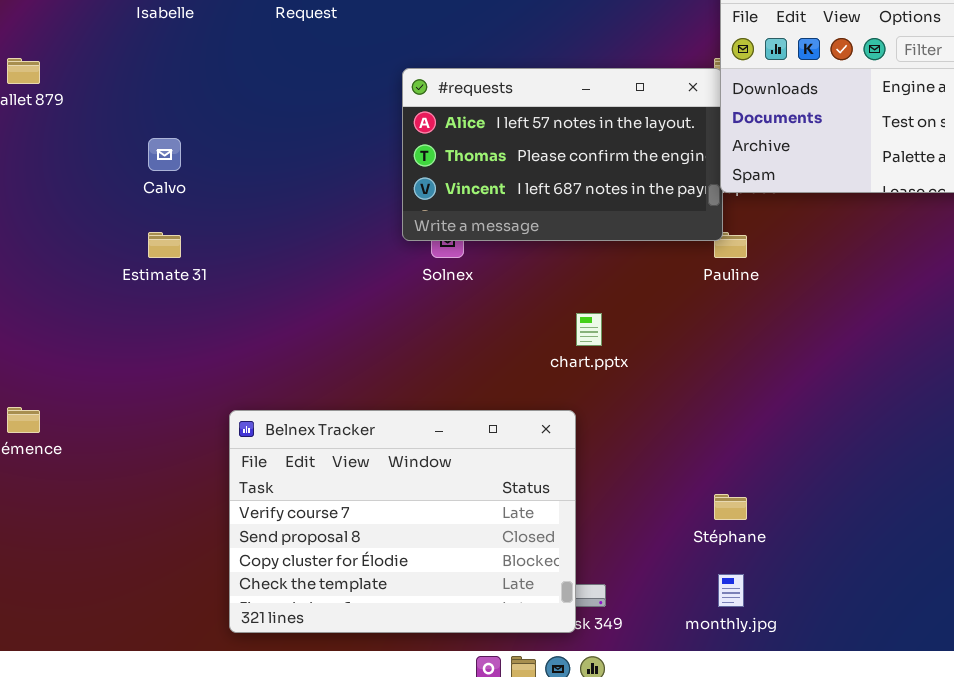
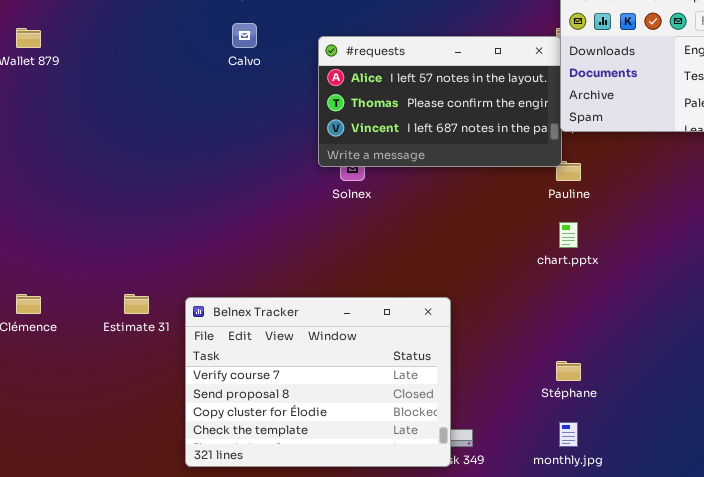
Calvo: [148,138,181,171] -> [232,23,257,48], moved
Estimate 31: [148,232,181,258] -> [124,294,149,314], moved
chart.pptx: [576,313,602,346] -> [559,222,578,248], moved

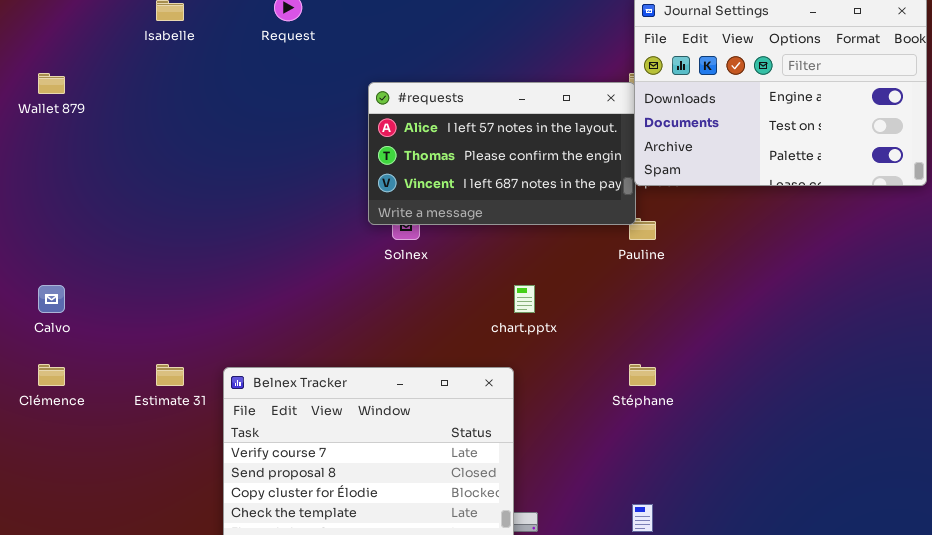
Calvo: [232,23,257,48] -> [38,285,65,313], moved
chart.pptx: [559,222,578,248] -> [514,285,535,313], moved
Stéphane: [556,361,581,381] -> [629,364,656,386], moved

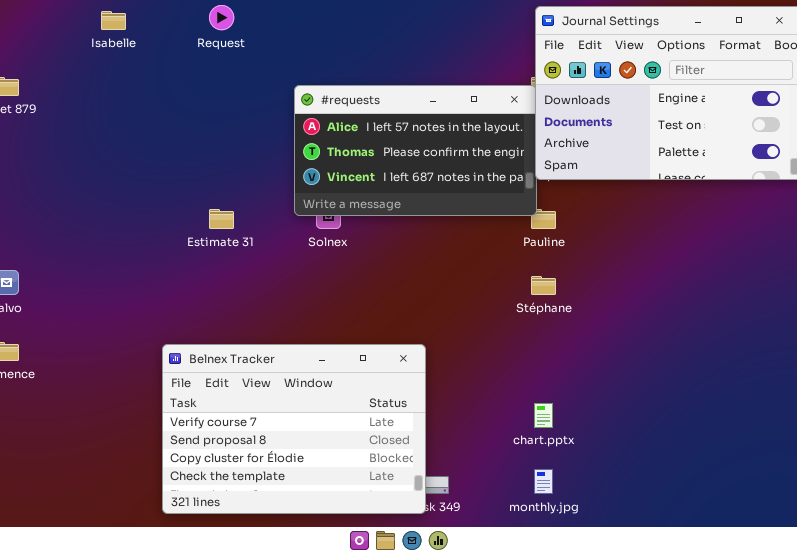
chart.pptx: [514,285,535,313] -> [534,403,553,428], moved
Estimate 31: [156,364,184,386] -> [209,209,234,229], moved
Stéphane: [629,364,656,386] -> [531,276,556,295], moved

